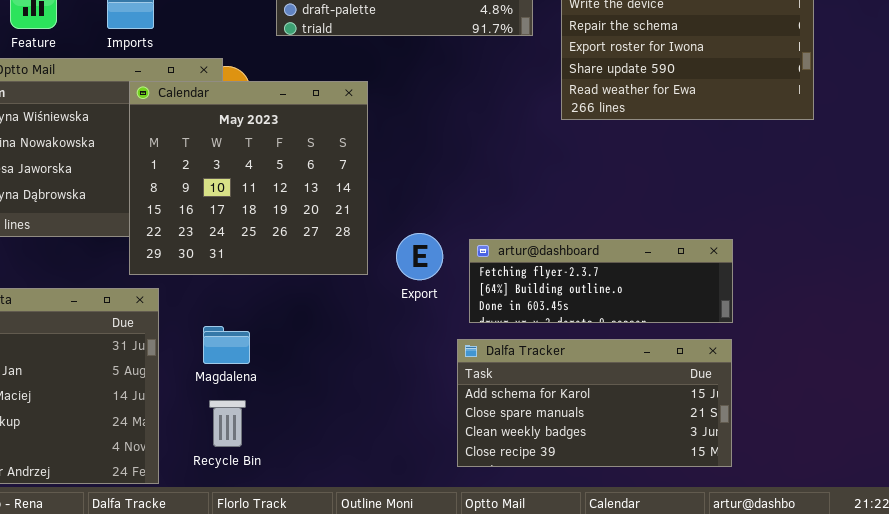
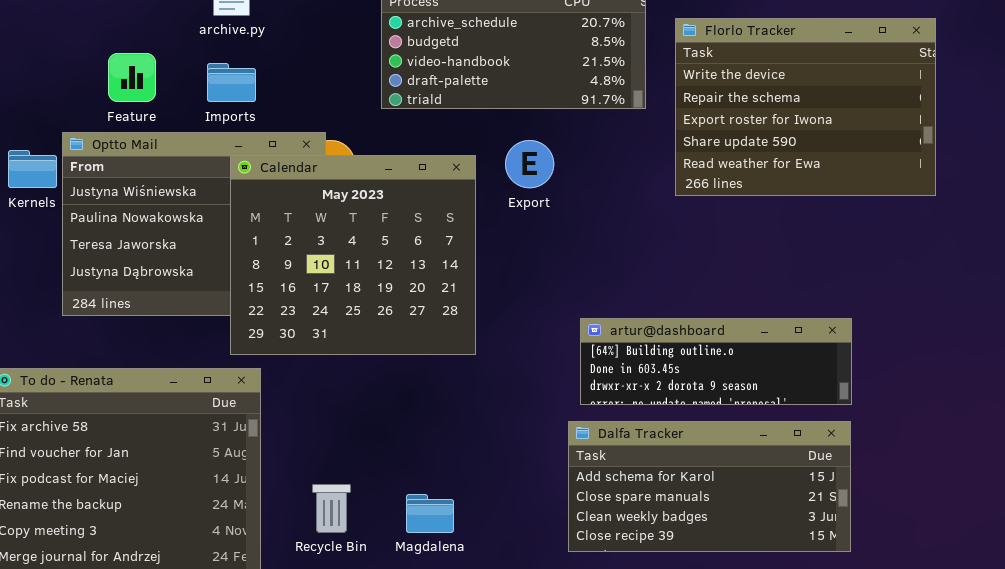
Export: [396,233,443,280] -> [505,140,554,188], moved
artur@dashboard: [469,239,733,323] -> [580,318,852,405], scrolled down 1 row
Magdalena: [203,326,250,364] -> [406,494,454,533], moved

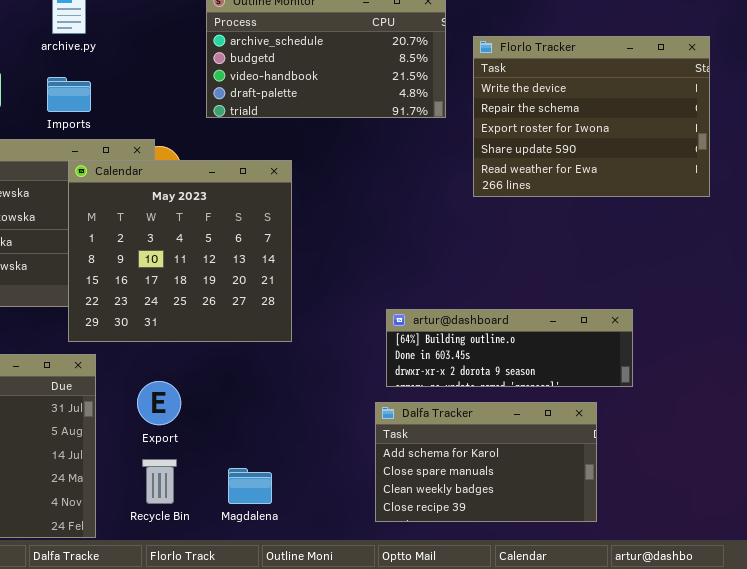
Export: [505,140,554,188] -> [137,381,181,425], moved
Dalfa Tracker: [568,421,851,552] -> [375,402,597,522], resized

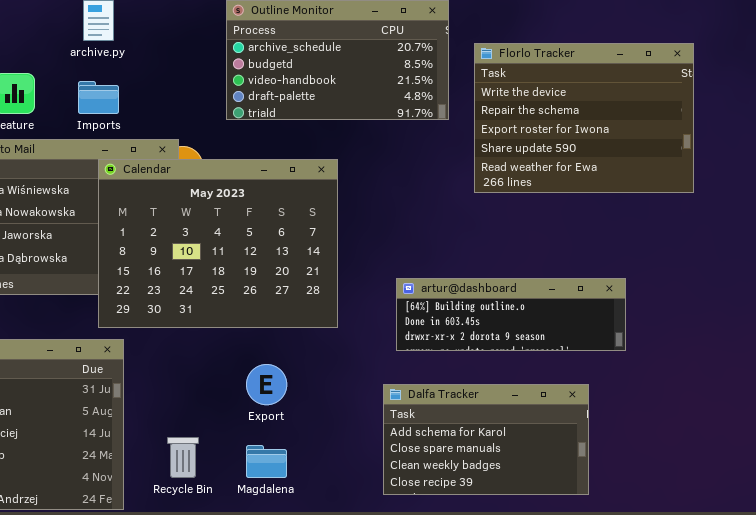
Calendar: [68,160,292,342] -> [98,159,338,328], resized
artur@dashboard: [386,309,633,387] -> [396,278,626,351], moved
Export: [137,381,181,425] -> [246,364,287,405], moved

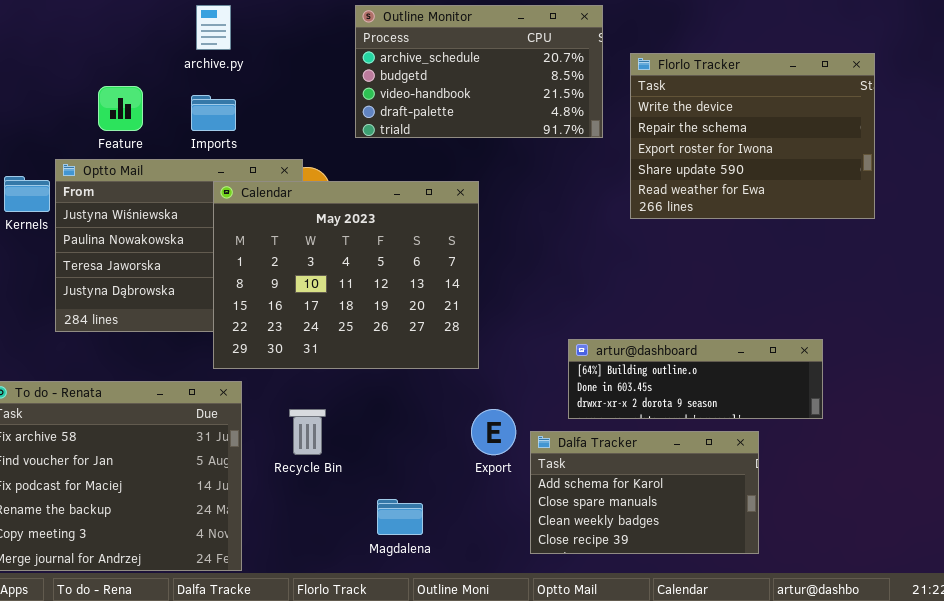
artur@dashboard: [396,278,626,351] -> [568,339,823,419], moved
Export: [246,364,287,405] -> [471,409,516,455], moved
Recycle Bin: [167,437,199,478] -> [289,409,326,455], moved

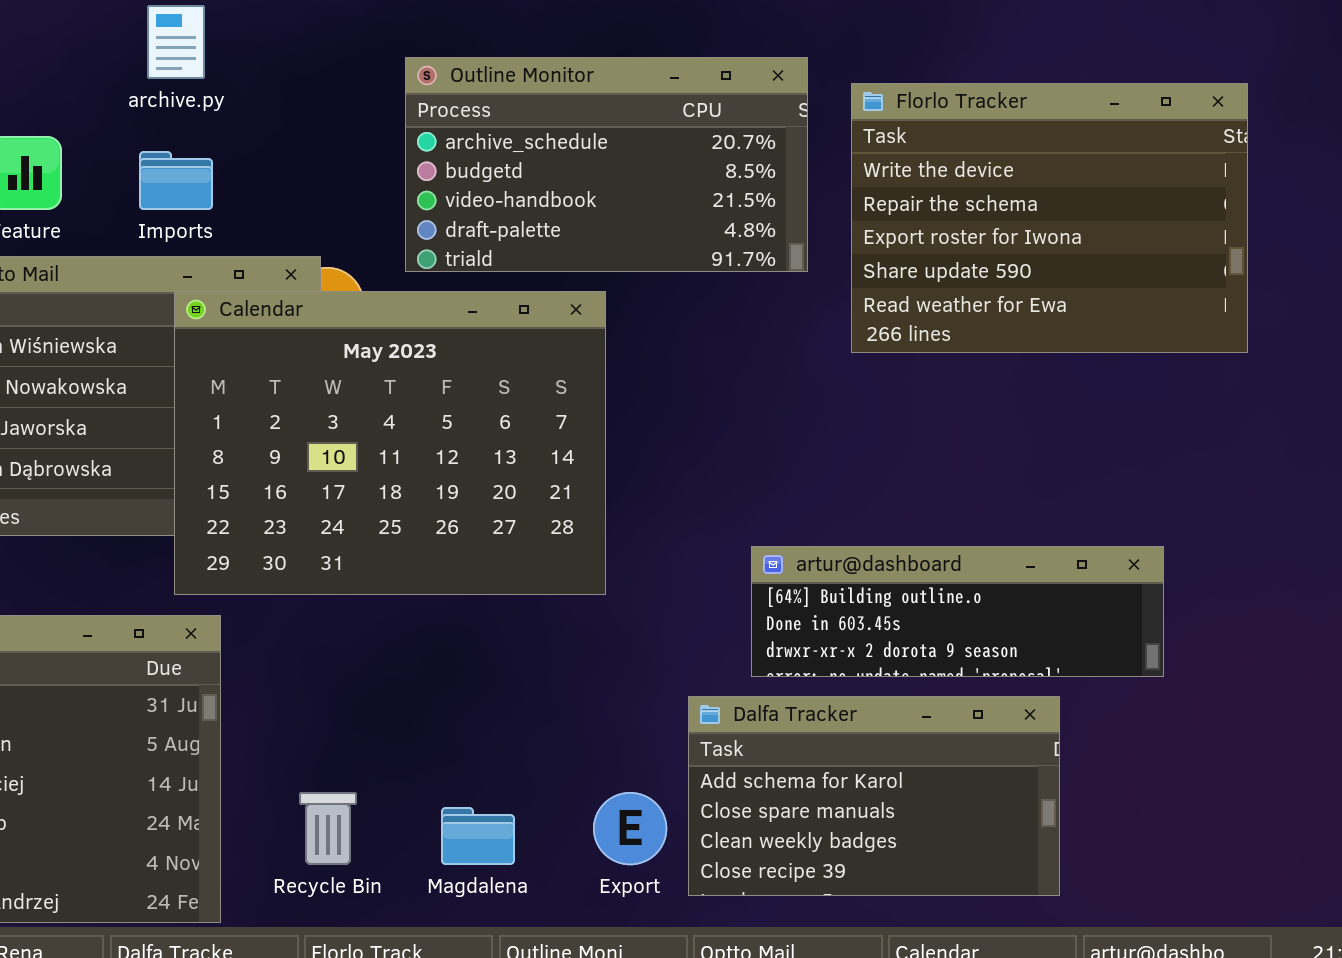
Outline Monitor: [355,5,603,138] -> [405,57,808,272], moved
Recycle Bin: [289,409,326,455] -> [299,792,357,865], moved
Export: [471,409,516,455] -> [593,792,667,865], moved

